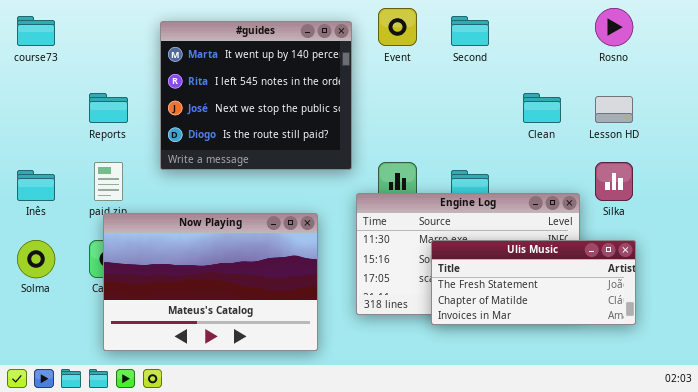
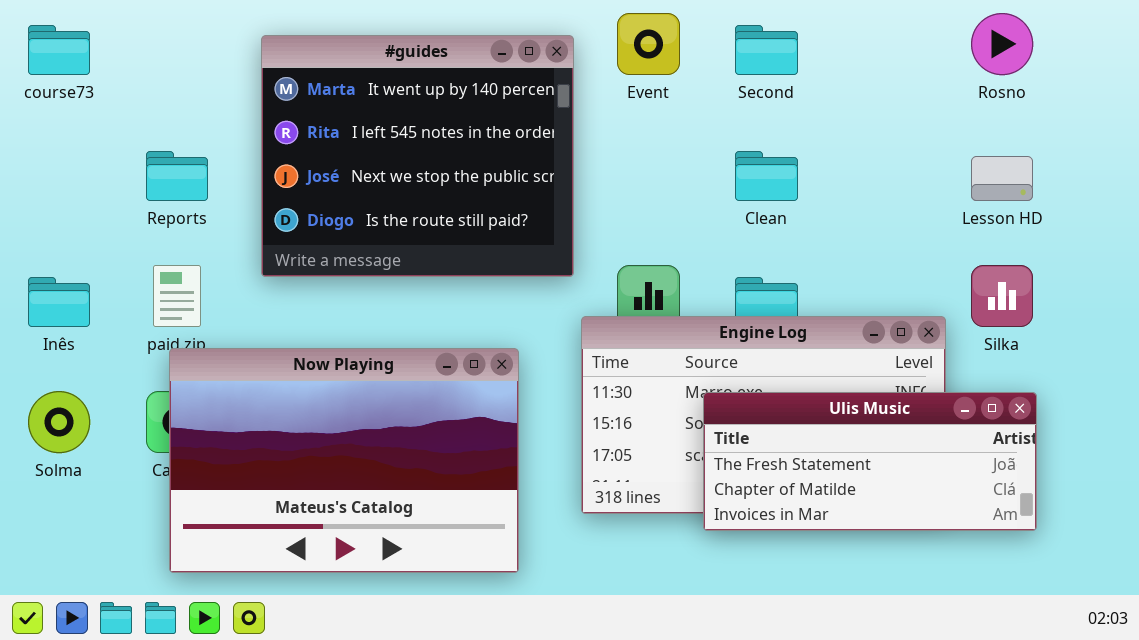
Clean: [523,93,561,123] -> [735,151,798,201], moved

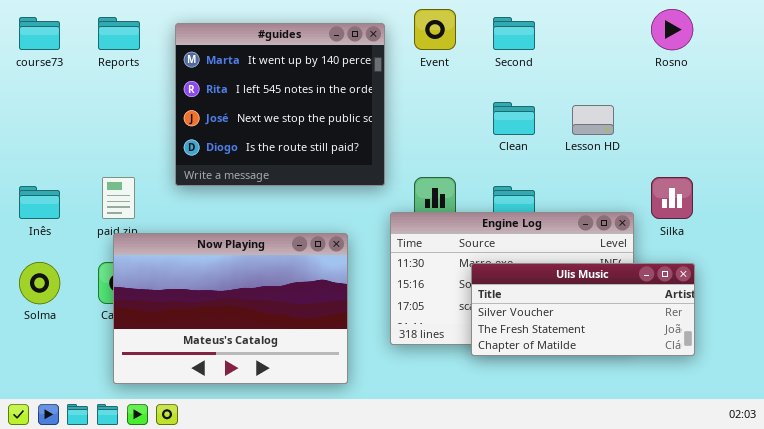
Reports: [146,151,208,201] -> [98,17,140,50], moved
Lesson HD: [971,156,1033,201] -> [572,105,614,135], moved
Ulis Music: [703,392,1037,531] -> [471,263,695,356], scrolled up 1 row

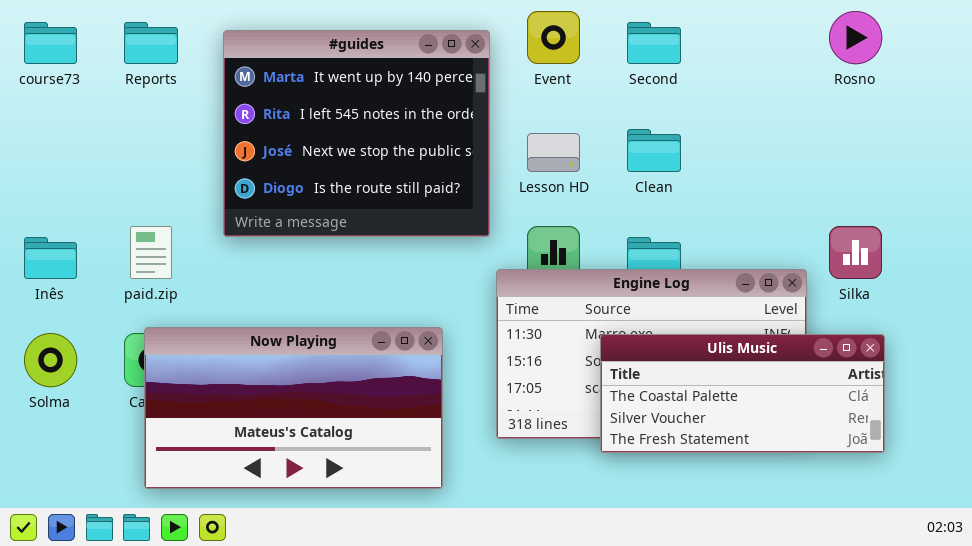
Lesson HD: [572,105,614,135] -> [527,133,580,172], moved
Now Playing: [113,233,348,384] -> [144,327,443,489], resized
Ulis Music: [471,263,695,356] -> [600,334,885,453], scrolled up 1 row

